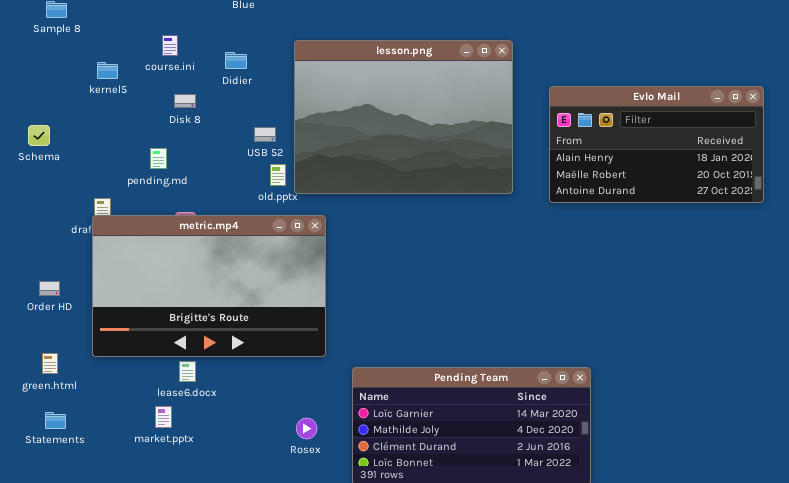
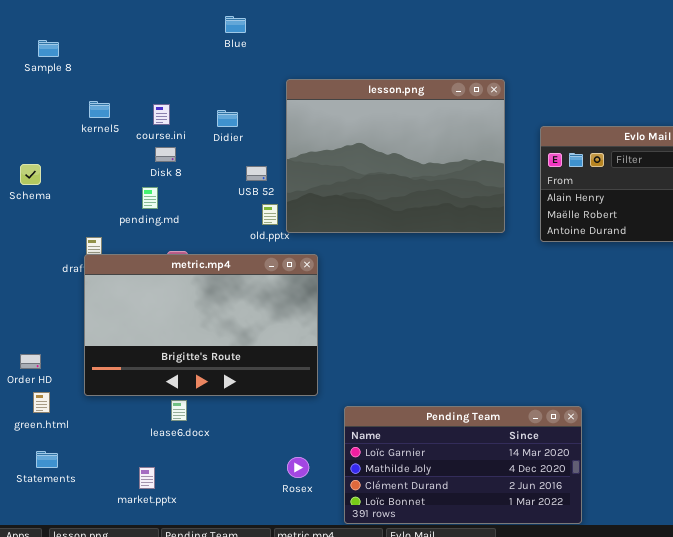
course.ini: [162,35,178,56] -> [153,104,170,125], moved
Didier: [225,52,247,69] -> [217,110,238,127], moved
Disk 8: [174,94,196,108] -> [155,147,176,162], moved
Order HD: [39,281,60,296] -> [20,354,41,369], moved
market.pptx: [155,406,172,428] -> [139,467,155,489], moved

